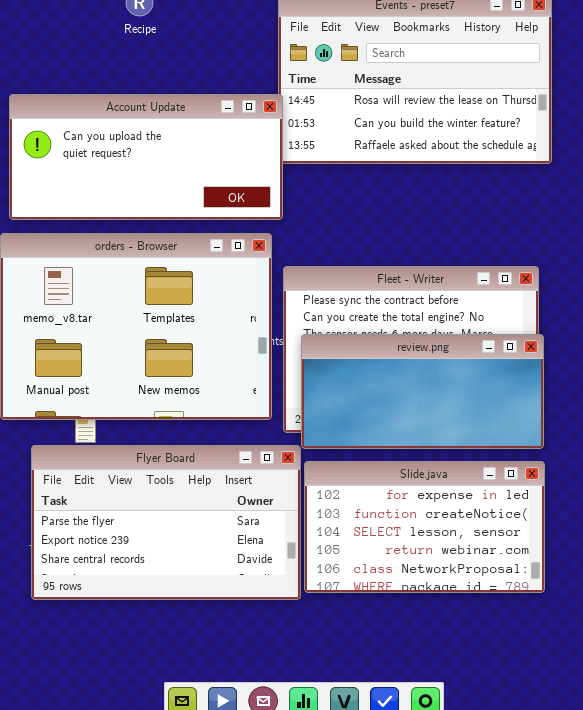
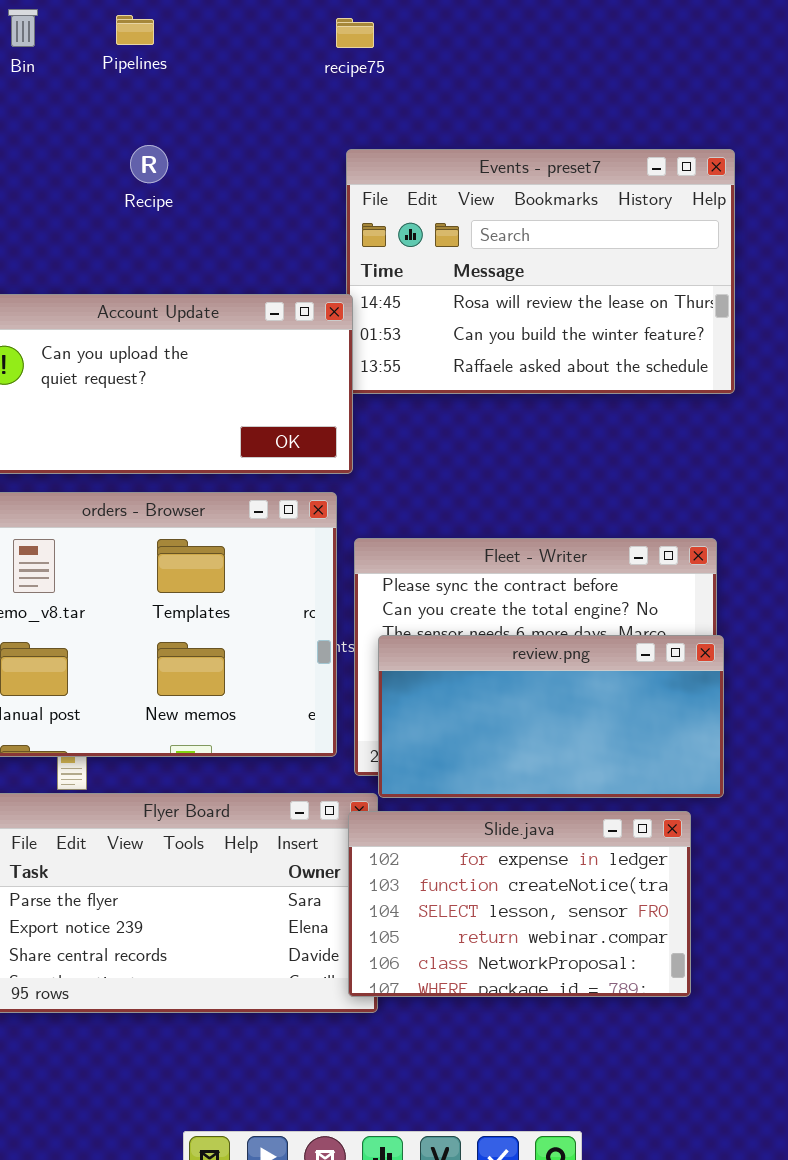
Slide.java: [304,461,545,593] -> [348,811,691,997], moved

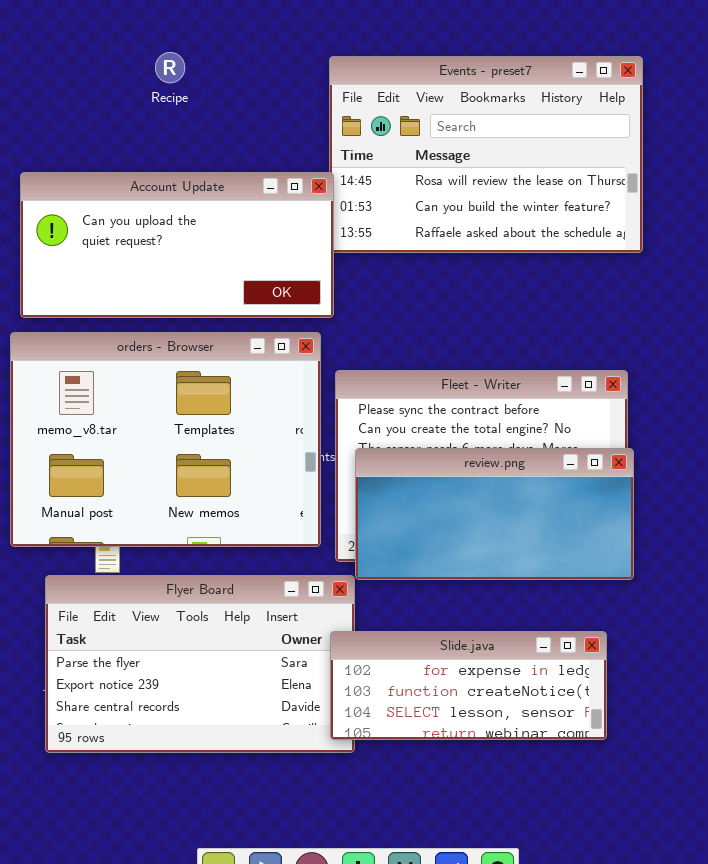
Slide.java: [348,811,691,997] -> [330,631,607,740], resized

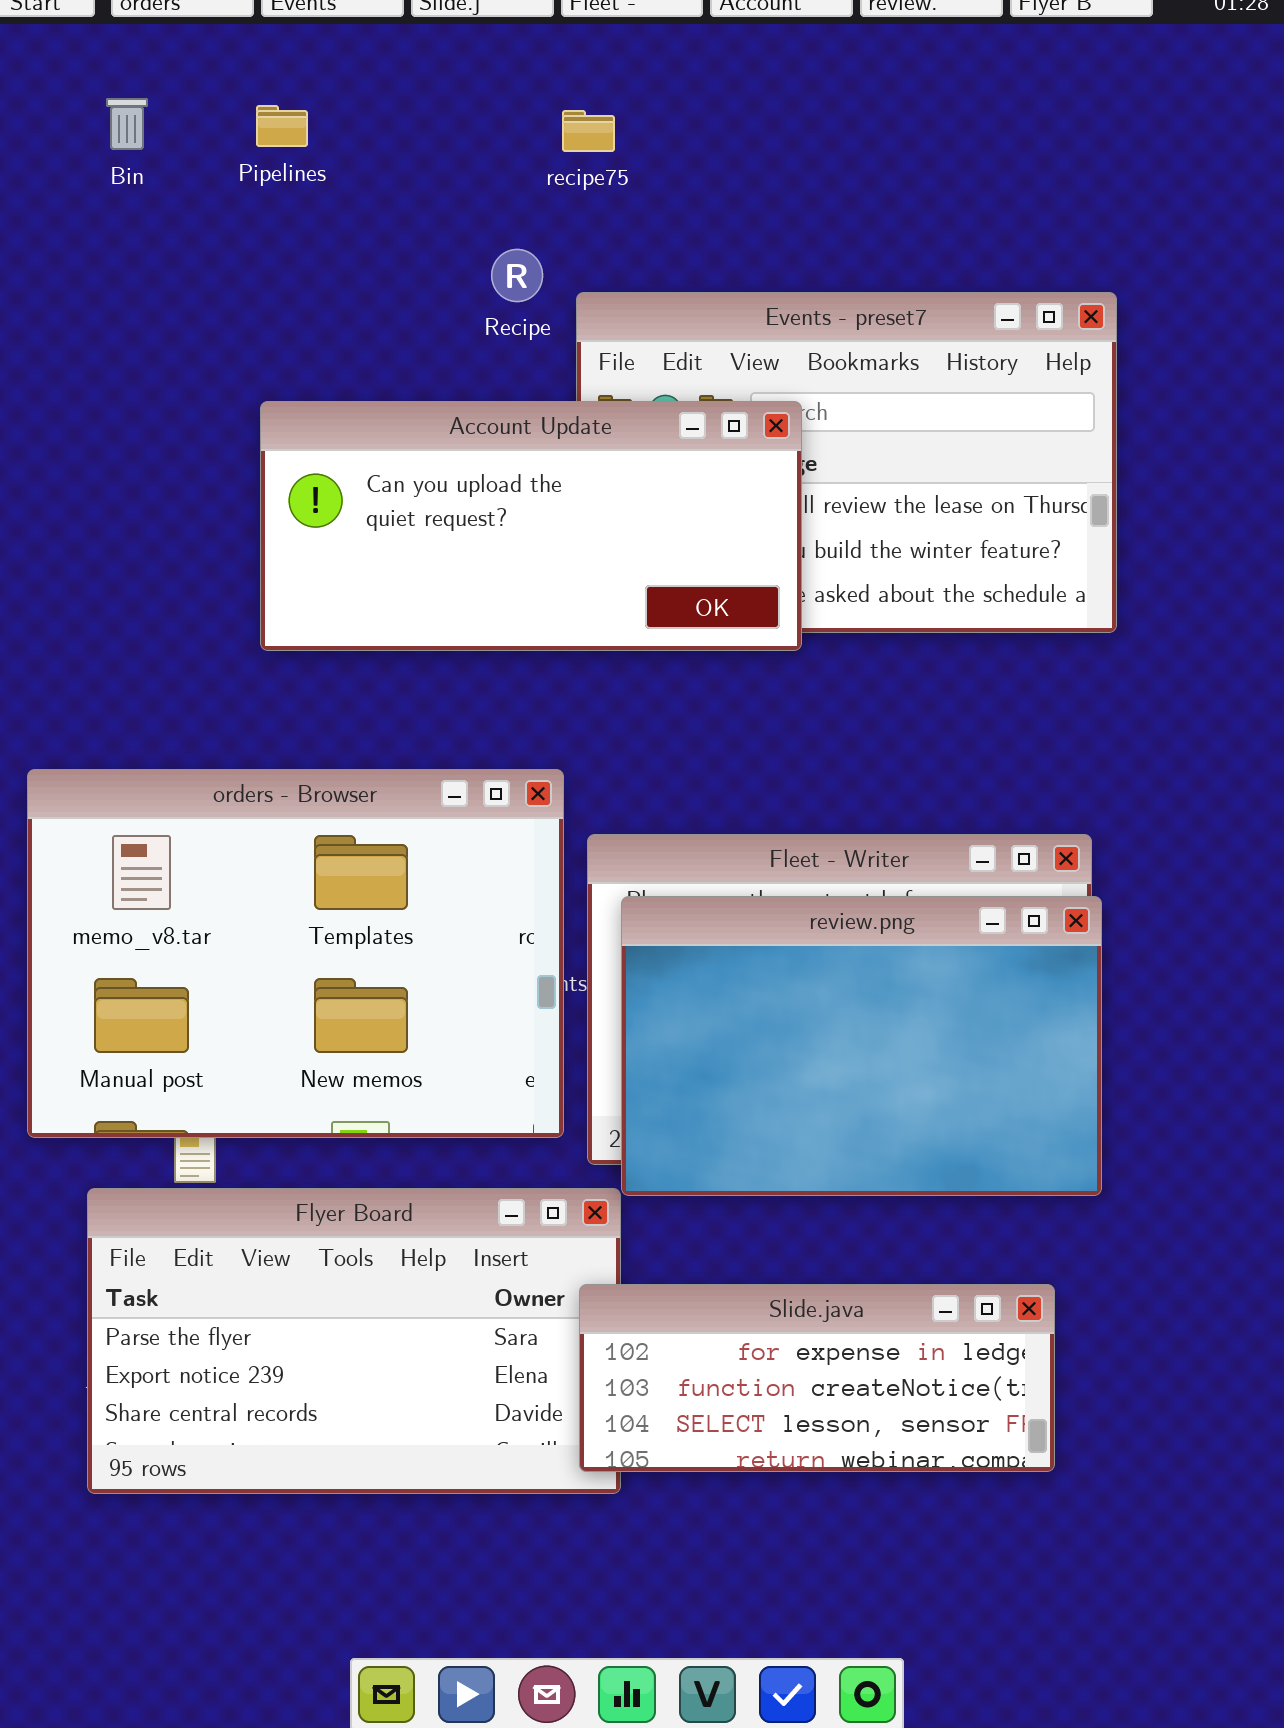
Recipe: [155,52,185,83] -> [491,249,543,302], moved
Account Update: [20,172,334,318] -> [260,401,802,651], moved
review.png: [355,448,634,580] -> [621,896,1102,1196], resized

